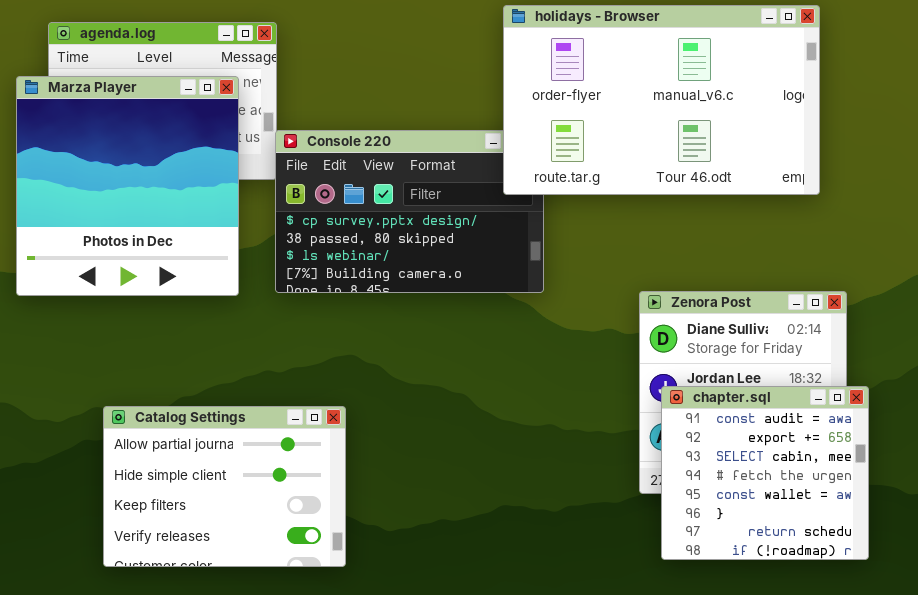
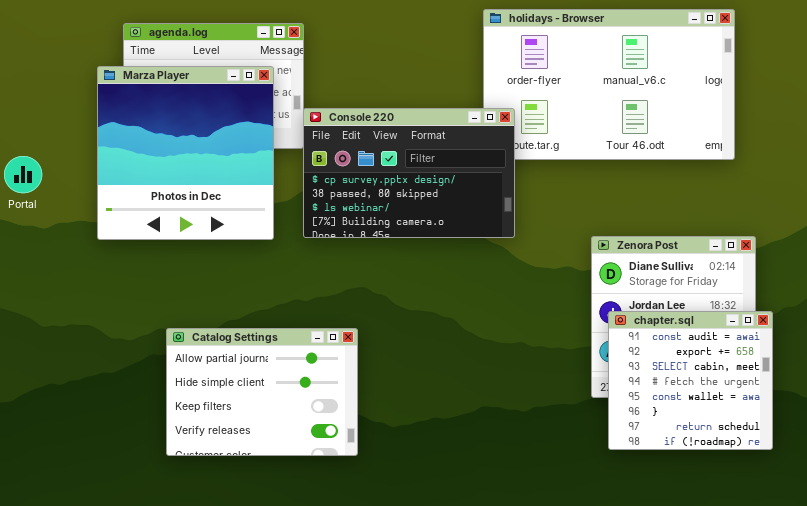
Console 220: [275,130,544,293] -> [303,108,515,238], raised

